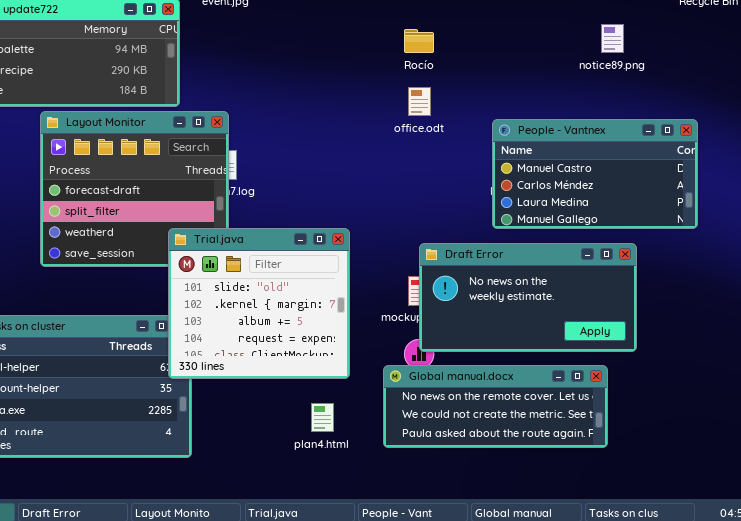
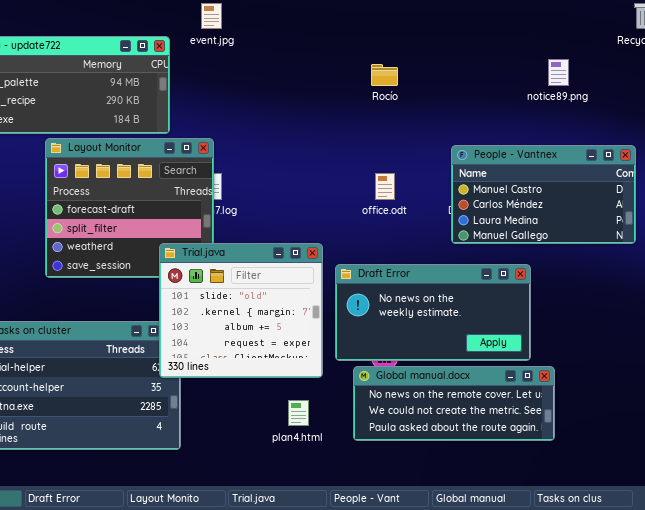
office.odt: [408,87,431,116] -> [375,173,395,200], moved
Draft Error: [419,243,637,352] -> [335,264,531,361], moved

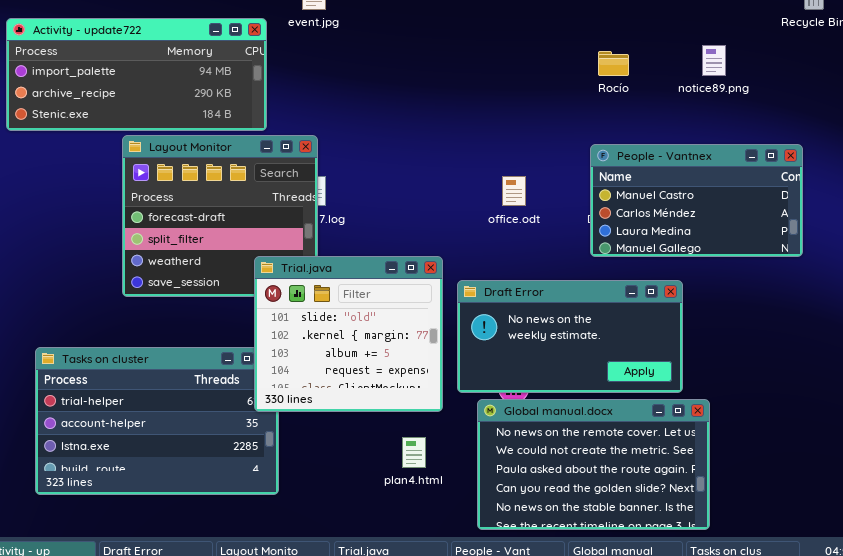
Rocío: [371,64,398,86] -> [598,51,629,76], moved
Global manual.docx: [353,366,555,441] -> [477,399,710,530], resized

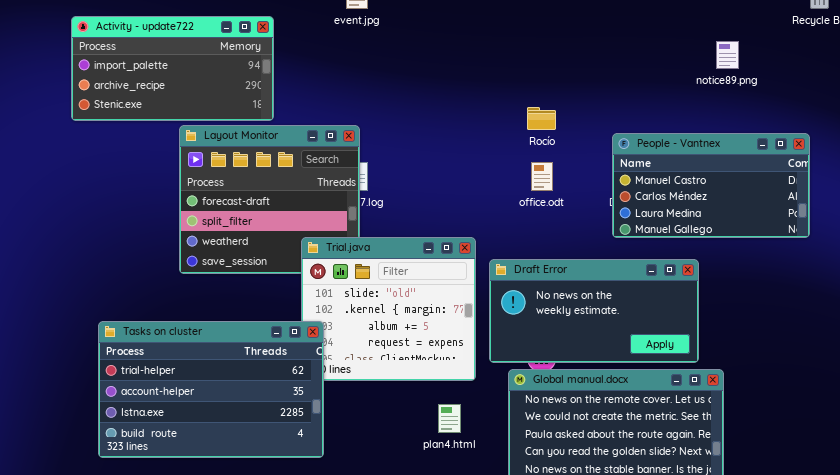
Activity - update722: [6,18,267,131] -> [71,16,274,121], resized
Rocío: [598,51,629,76] -> [527,107,556,130], moved
Tasks on cluster: [35,347,279,495] -> [98,321,324,458], raised

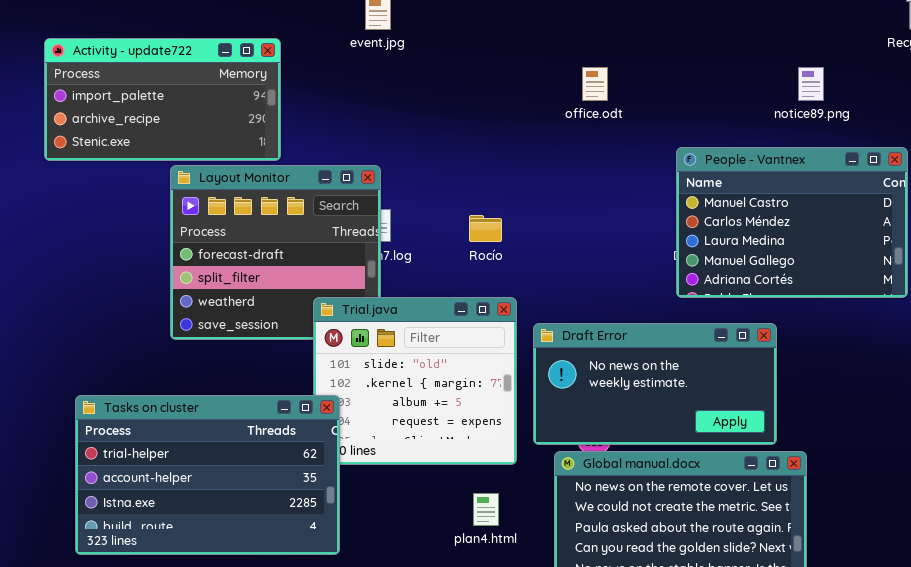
Rocío: [527,107,556,130] -> [469,215,502,242], moved
People - Vantnex: [612,133,810,238] -> [676,147,908,298], resized
office.odt: [531,162,553,191] -> [582,67,608,101], moved

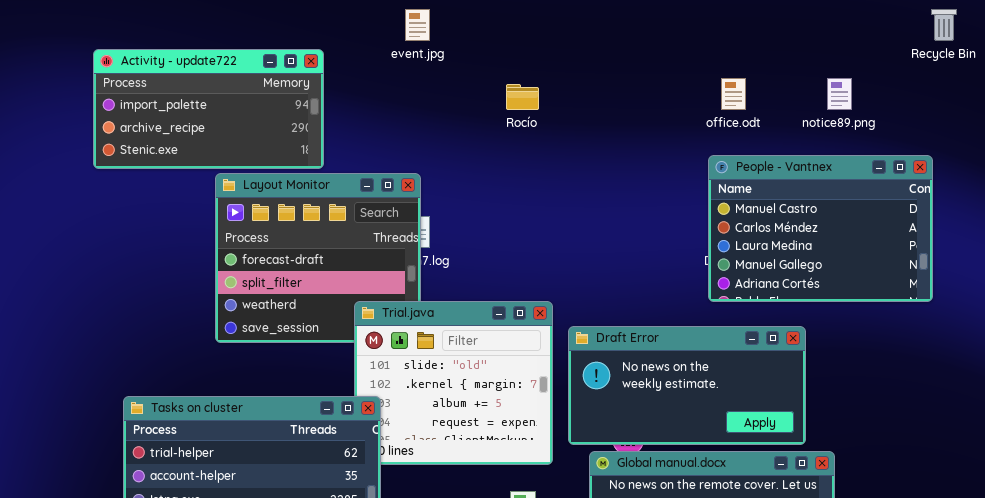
office.odt: [582,67,608,101] -> [721,78,746,110], moved
Rocío: [469,215,502,242] -> [506,84,539,110], moved

